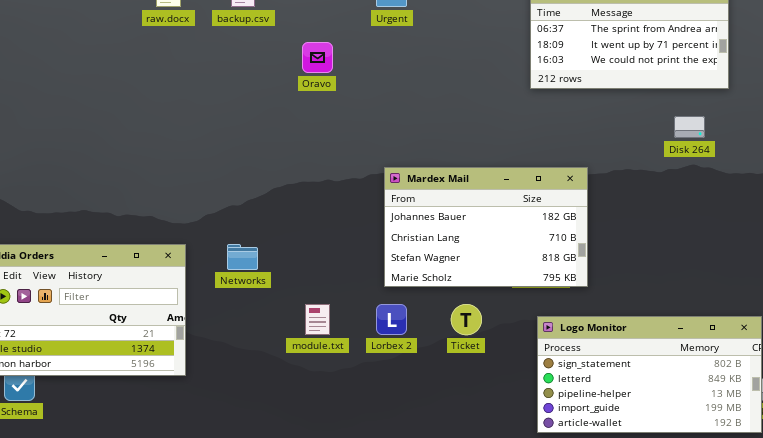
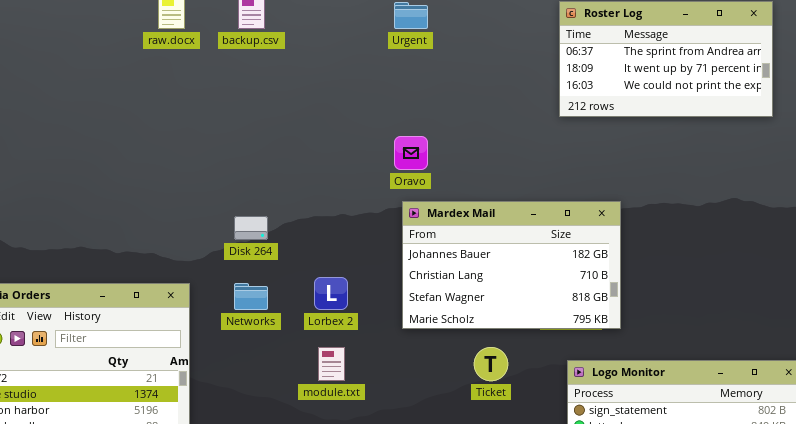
Oravo: [302,42,333,73] -> [394,136,428,170], moved
Disk 264: [674,116,705,138] -> [234,216,268,240], moved
Lorbex 2: [376,304,407,335] -> [314,277,348,310], moved

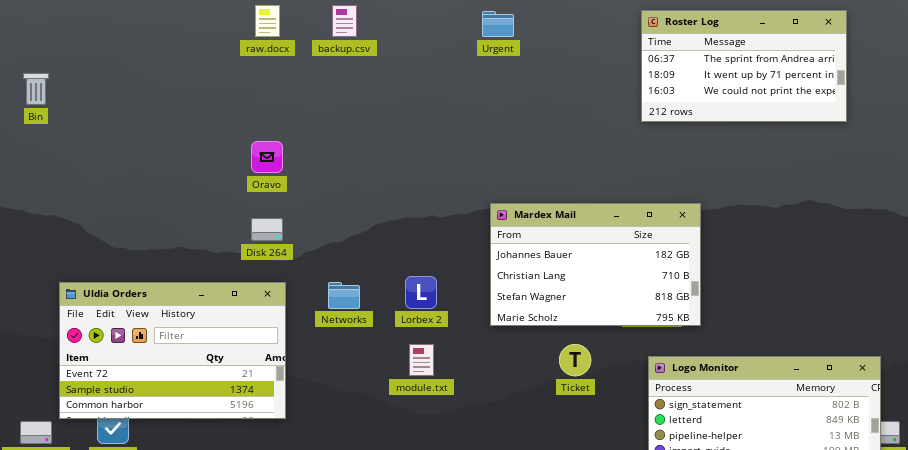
Oravo: [394,136,428,170] -> [251,141,283,173], moved
Disk 264: [234,216,268,240] -> [251,218,283,241], moved

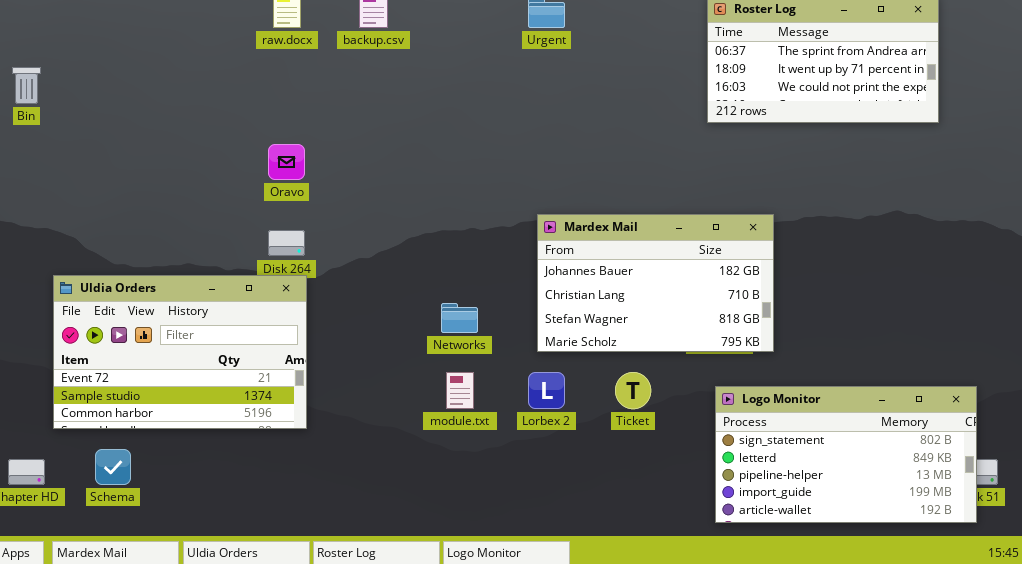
Lorbex 2: [405,276,437,309] -> [528,372,565,409], moved
Uldia Orders: [59,282,286,419] -> [53,275,307,429], moved
Networks: [328,282,360,309] -> [441,303,478,333], moved

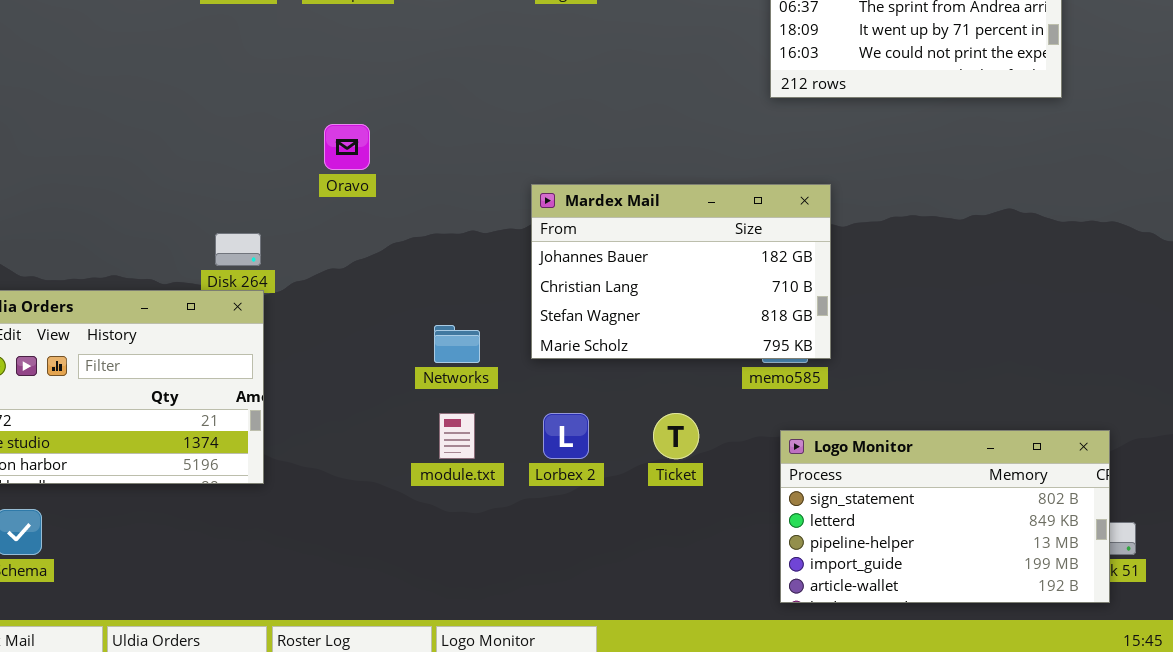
Oravo: [268,144,305,180] -> [324,124,370,170], moved
Mardex Mail: [537,214,774,352] -> [531,184,831,359], moved

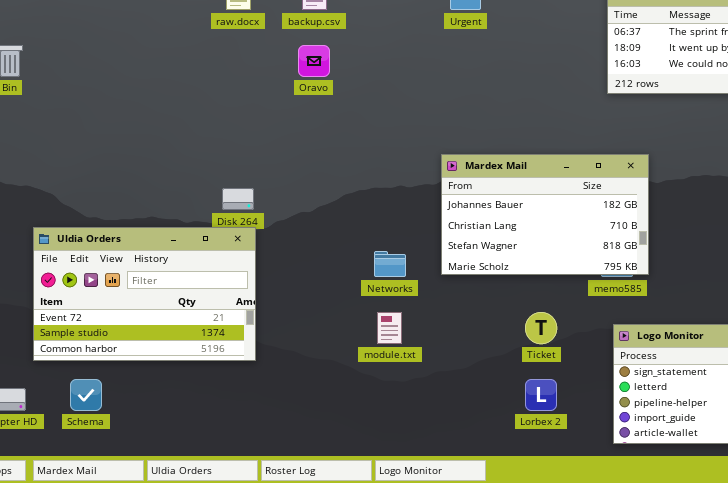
Oravo: [324,124,370,170] -> [298,45,330,77], moved
Lorbex 2: [543,413,589,459] -> [525,379,557,411], moved

